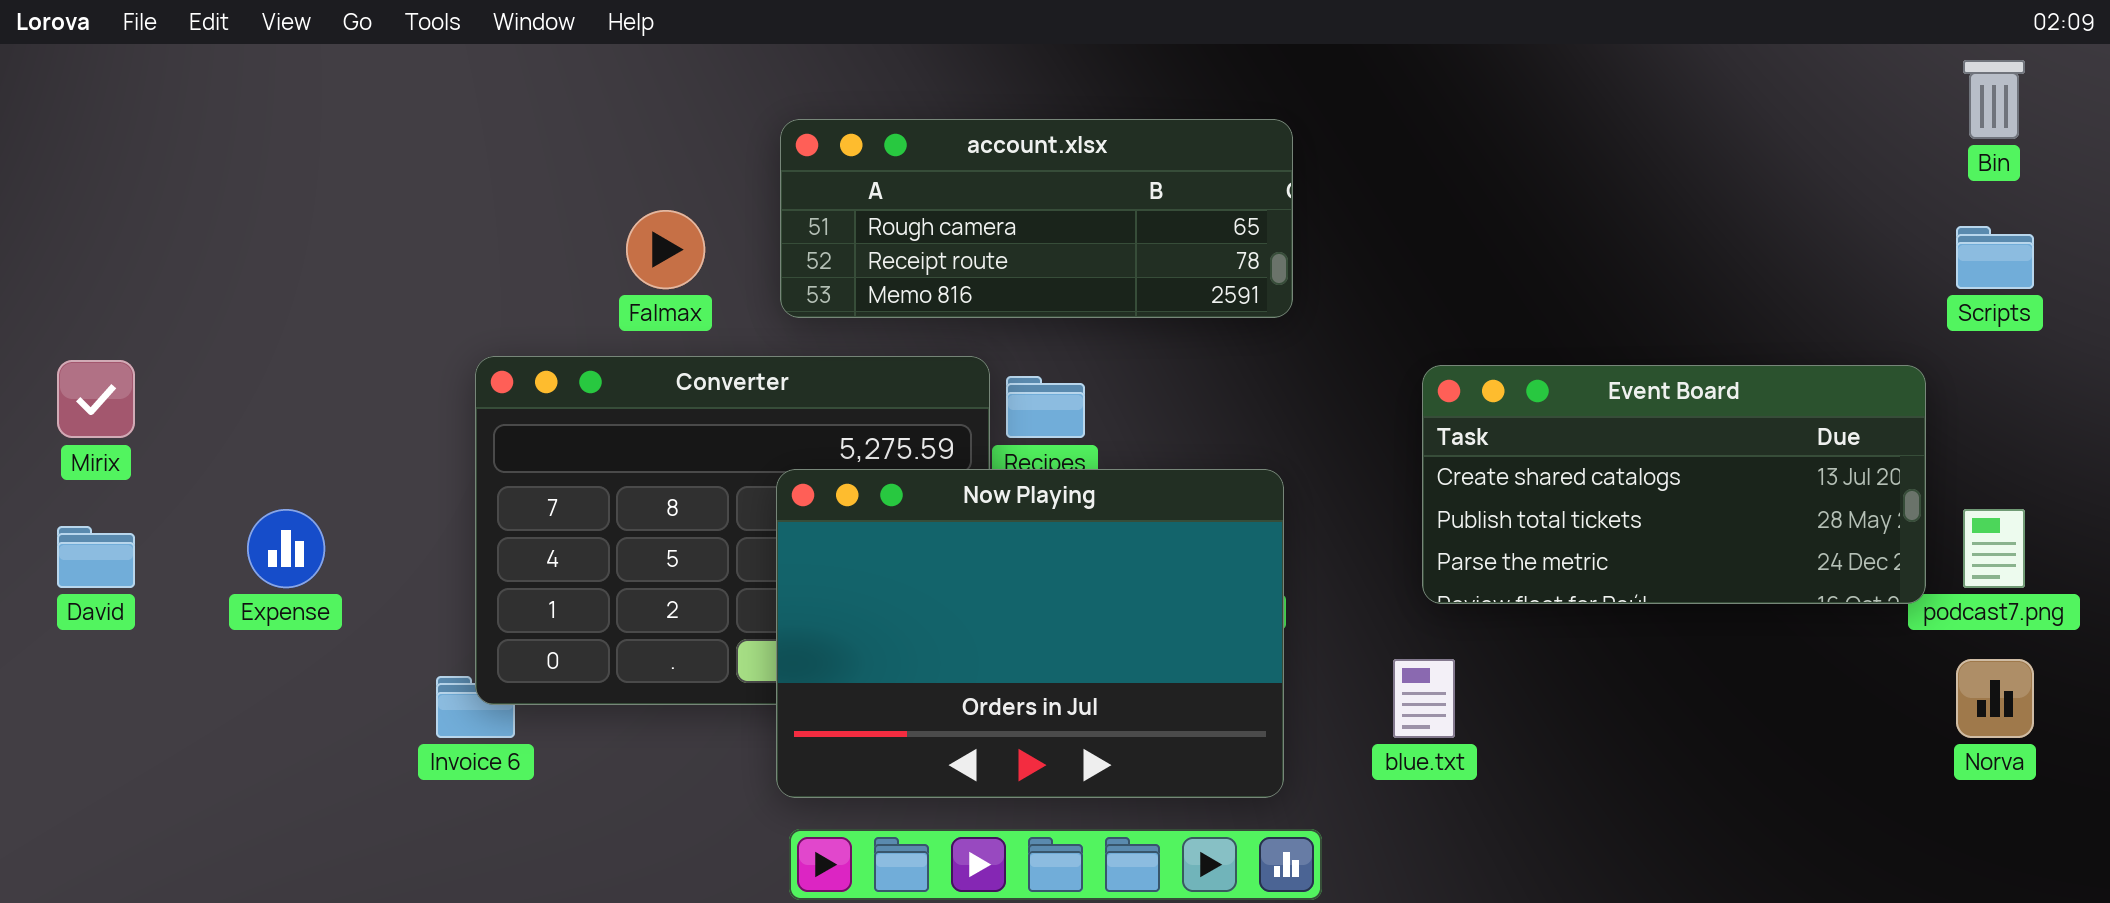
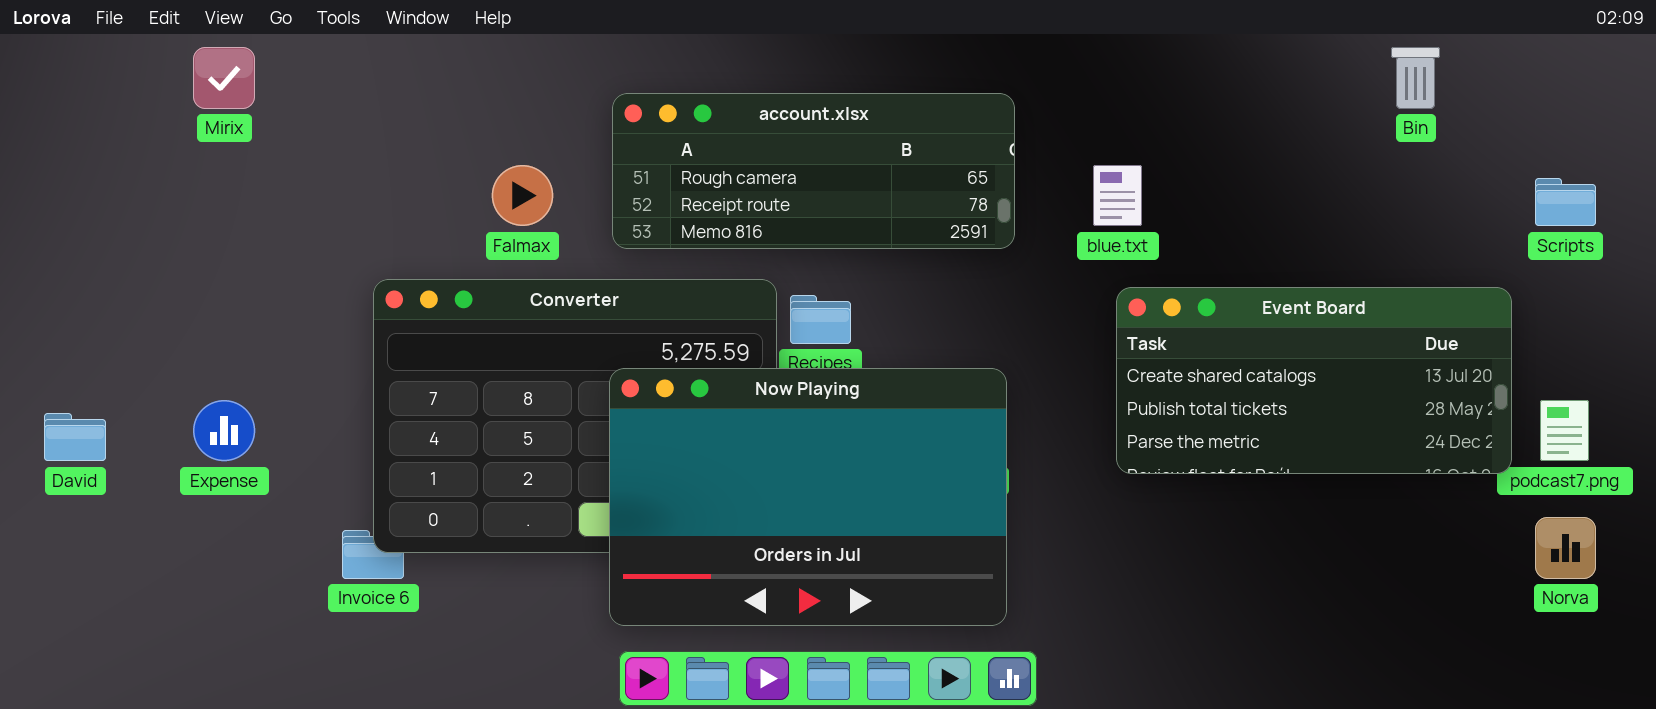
Bin: [1963,60,2025,139] -> [1391,47,1440,109], moved
Mirix: [57,360,135,438] -> [193,47,255,109], moved
blue.txt: [1393,659,1455,738] -> [1093,165,1142,226], moved

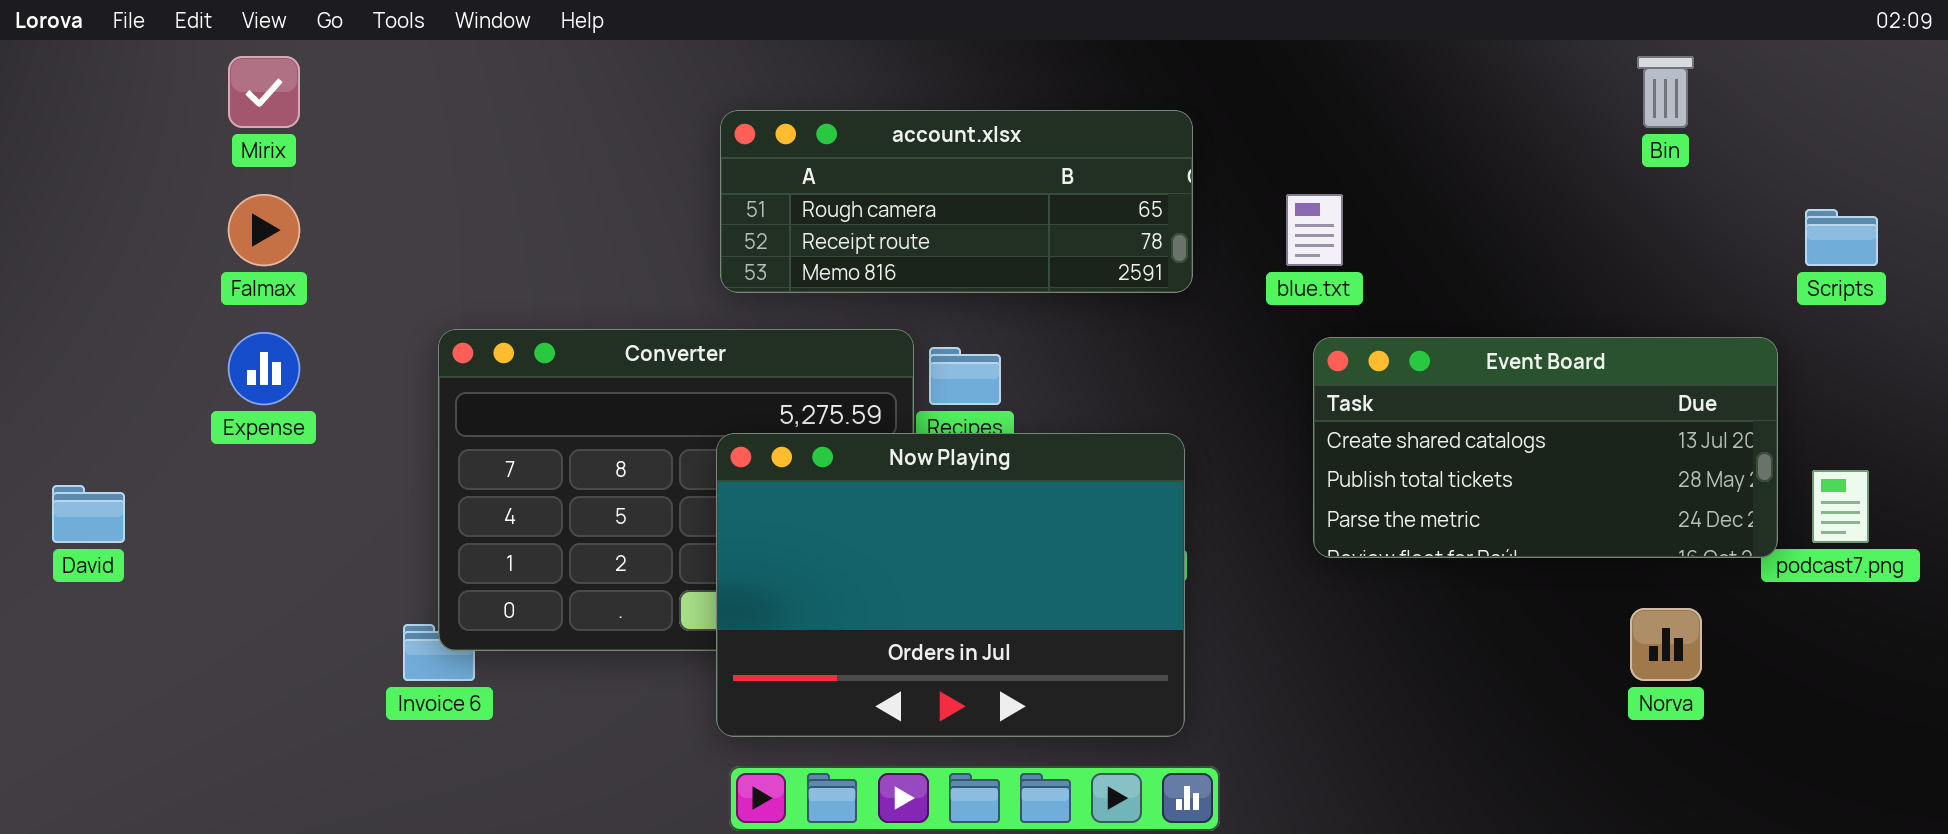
Falmax: [492,165,553,226] -> [228,194,300,266], moved
Expense: [193,400,255,461] -> [228,332,300,405], moved
Norva: [1535,517,1596,579] -> [1630,608,1702,681], moved

